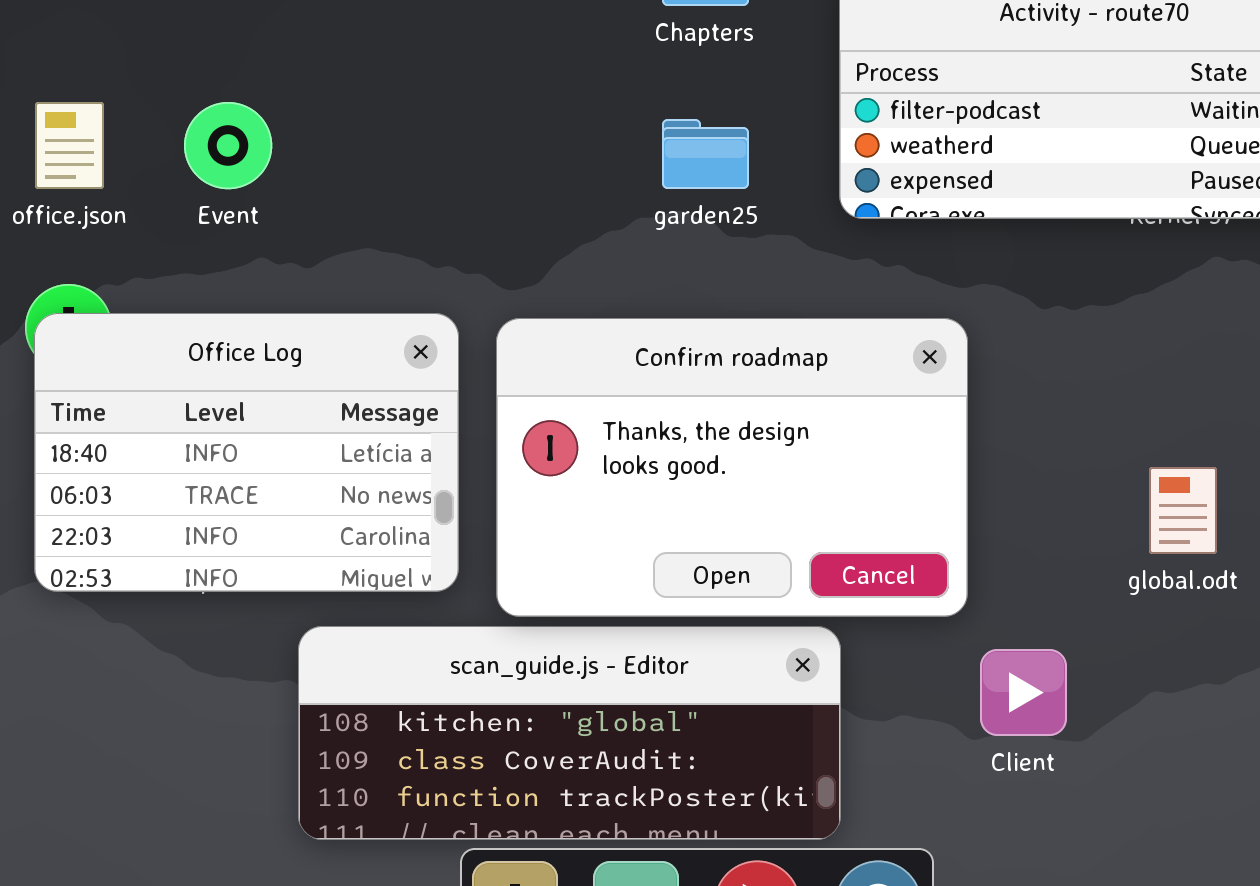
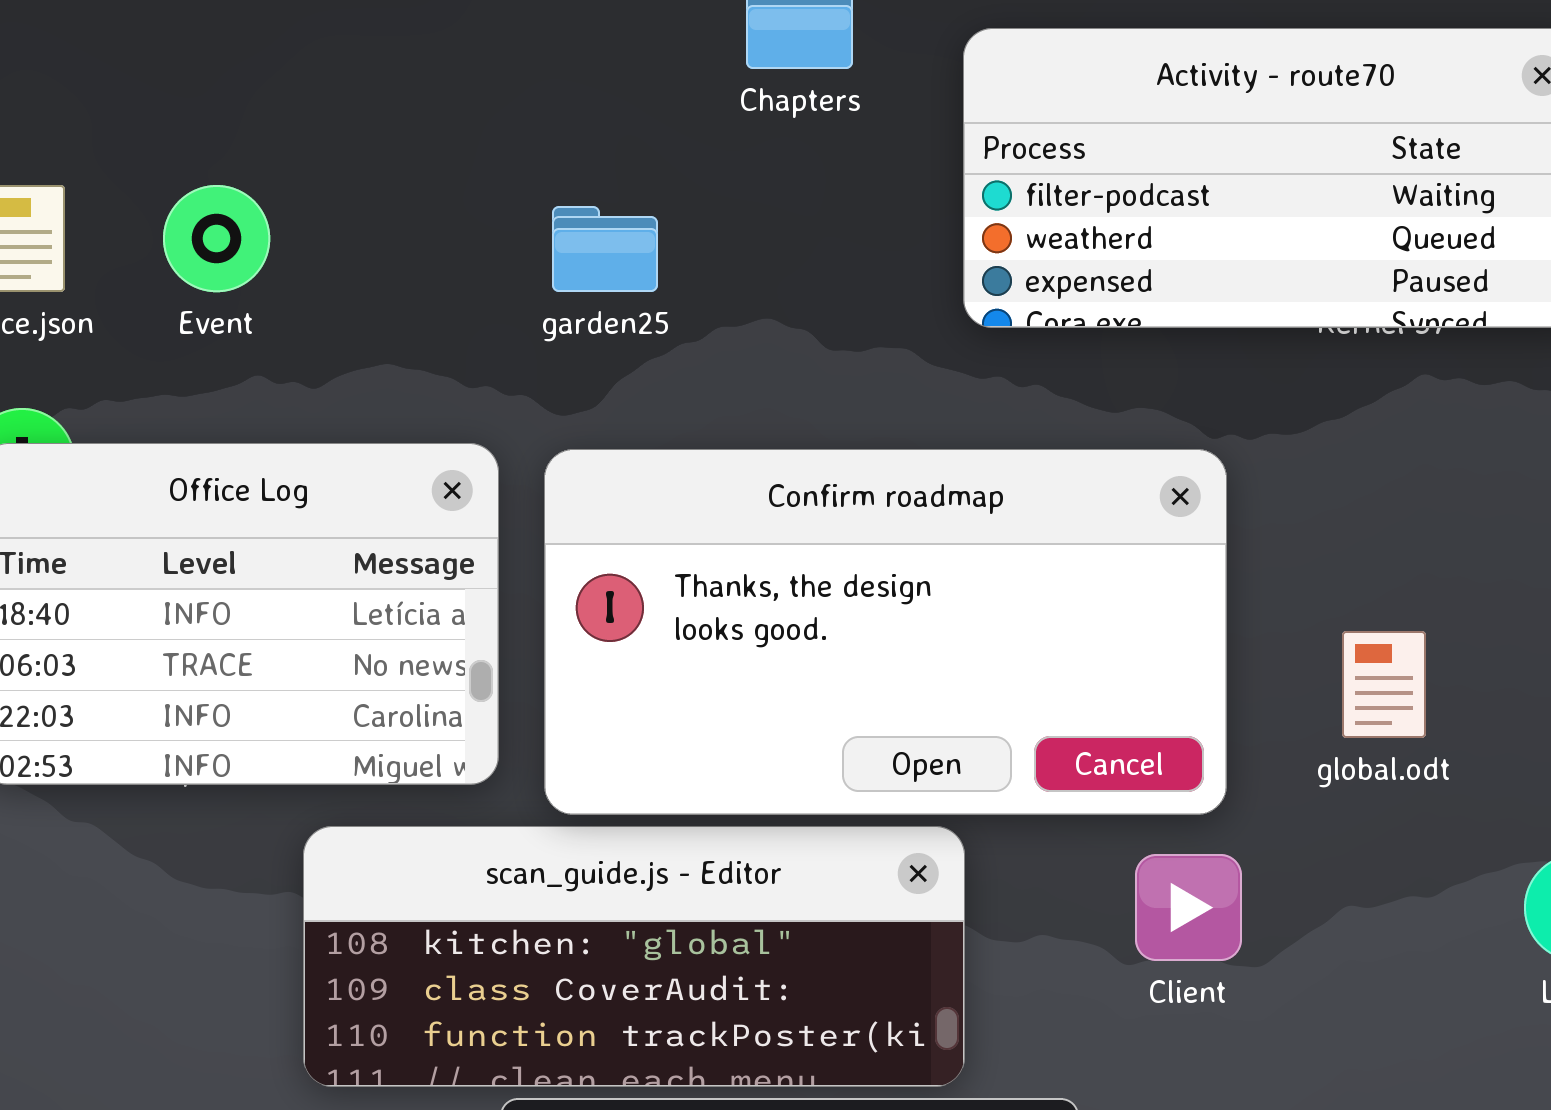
garden25: [662,119,749,189] -> [552,206,658,292], moved
Confirm roadmap: [496,318,968,617] -> [544,449,1227,815], resized

